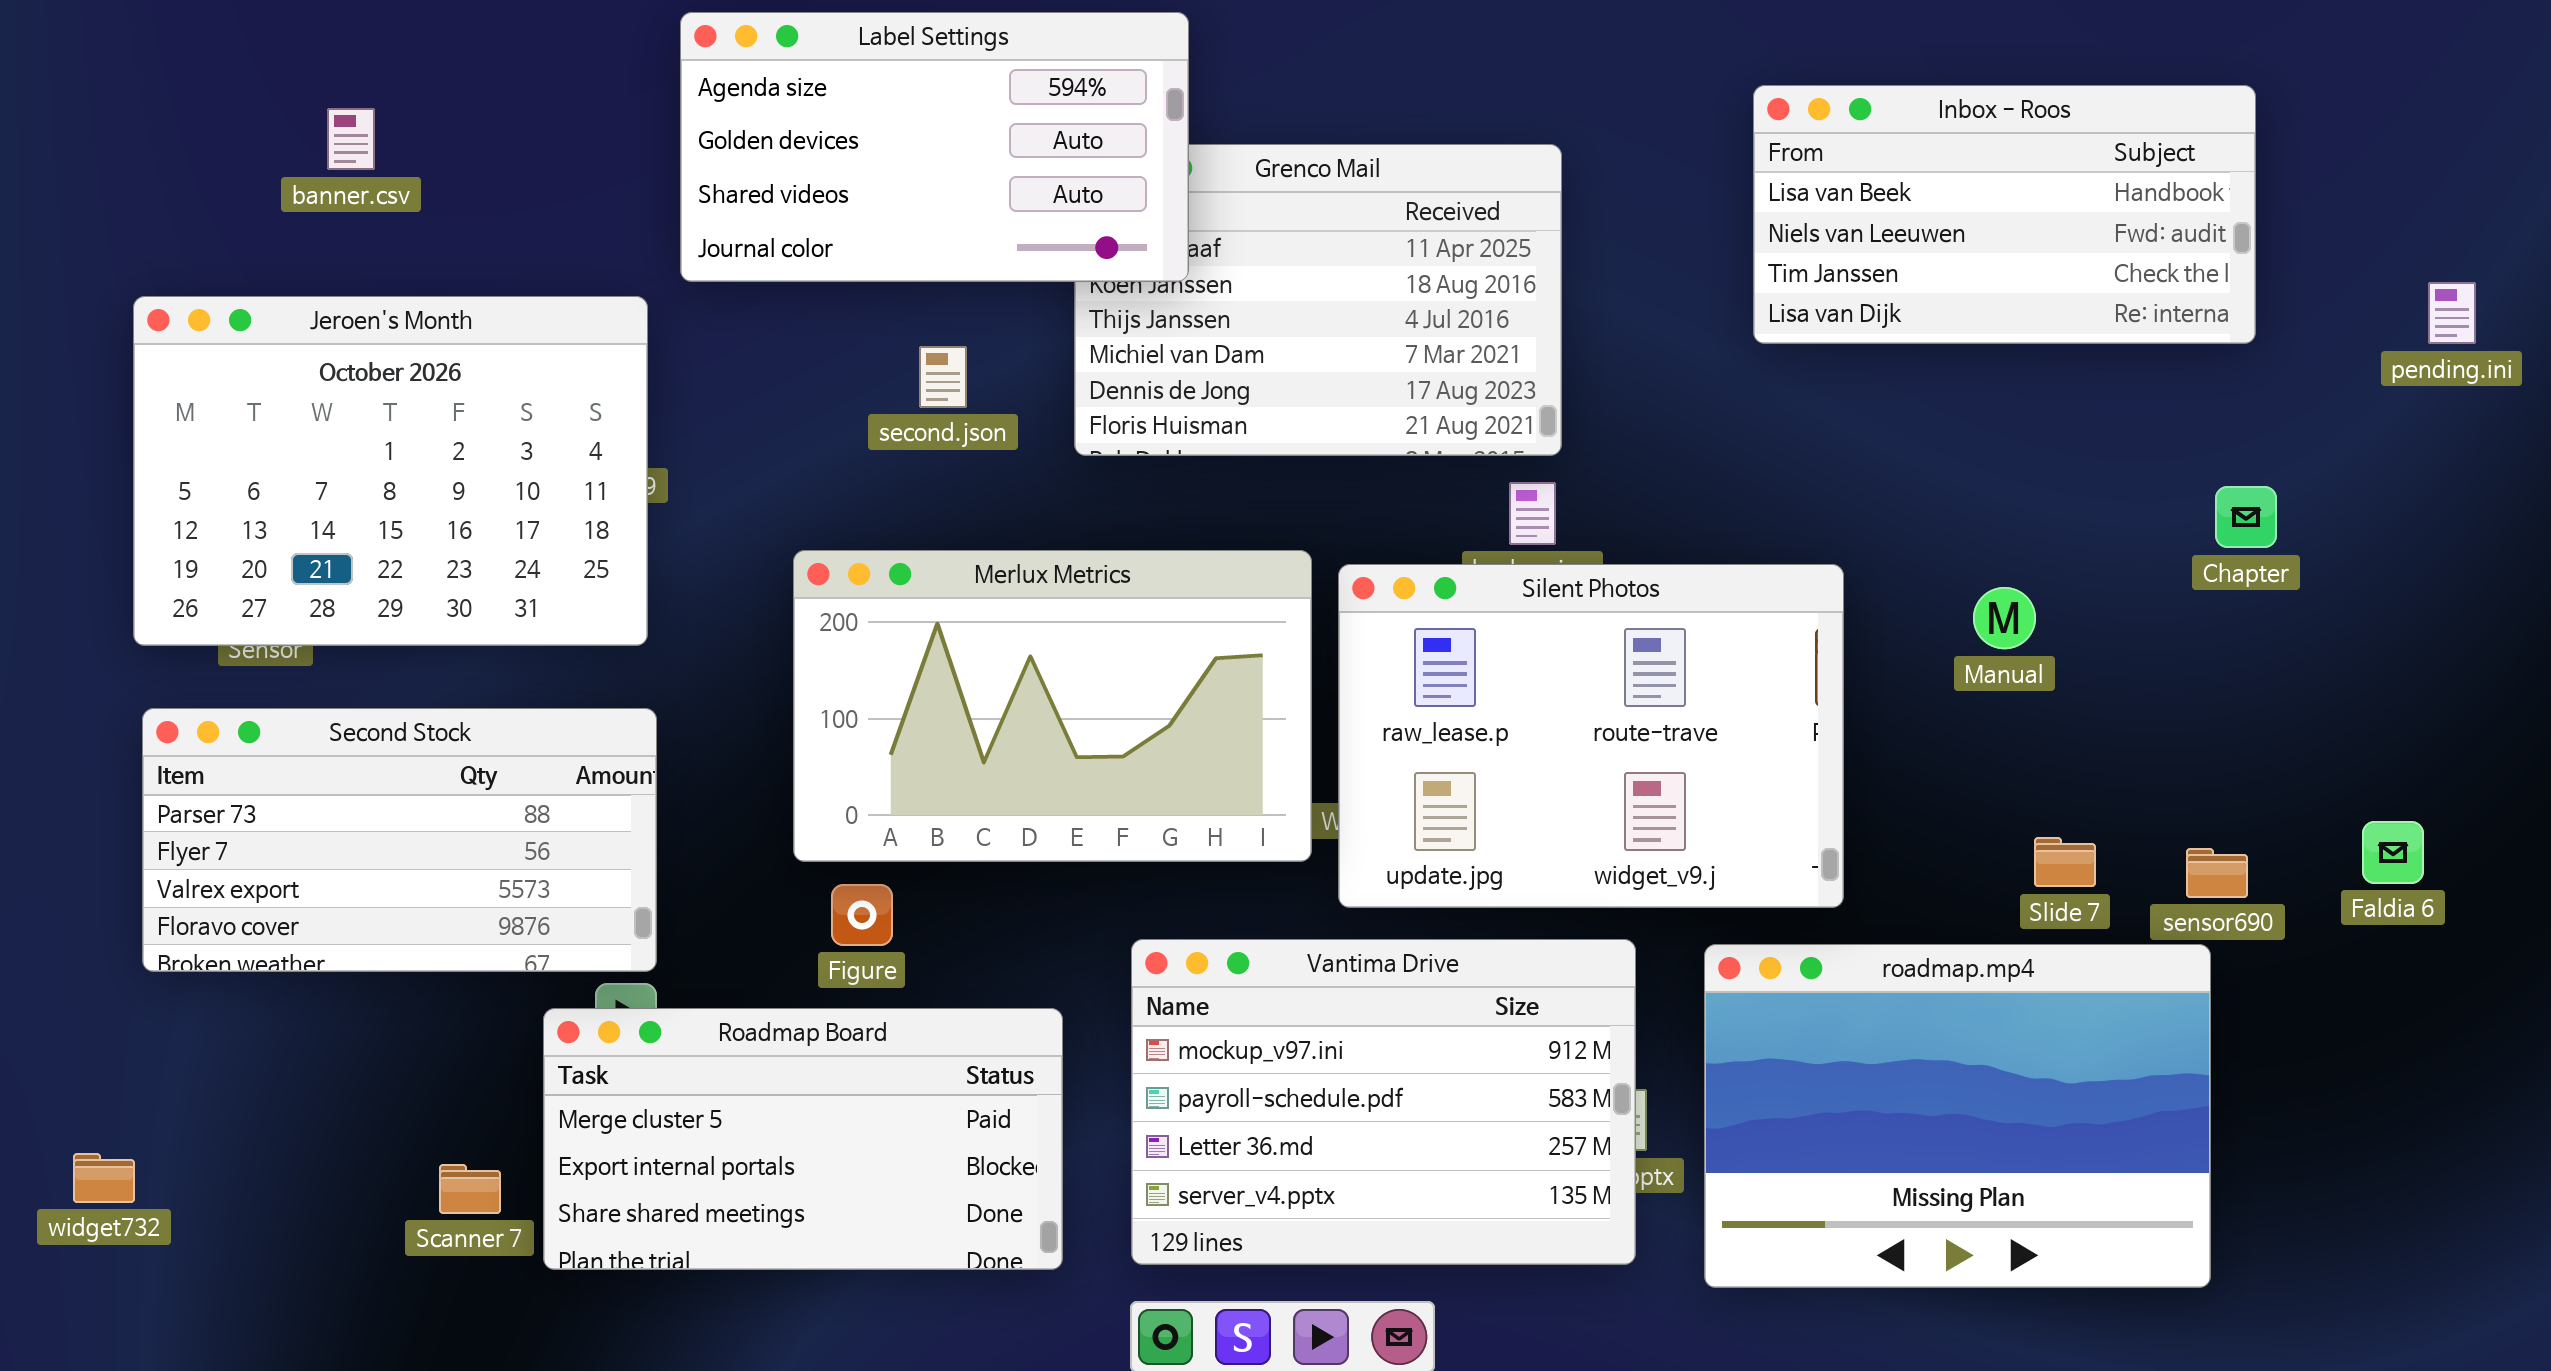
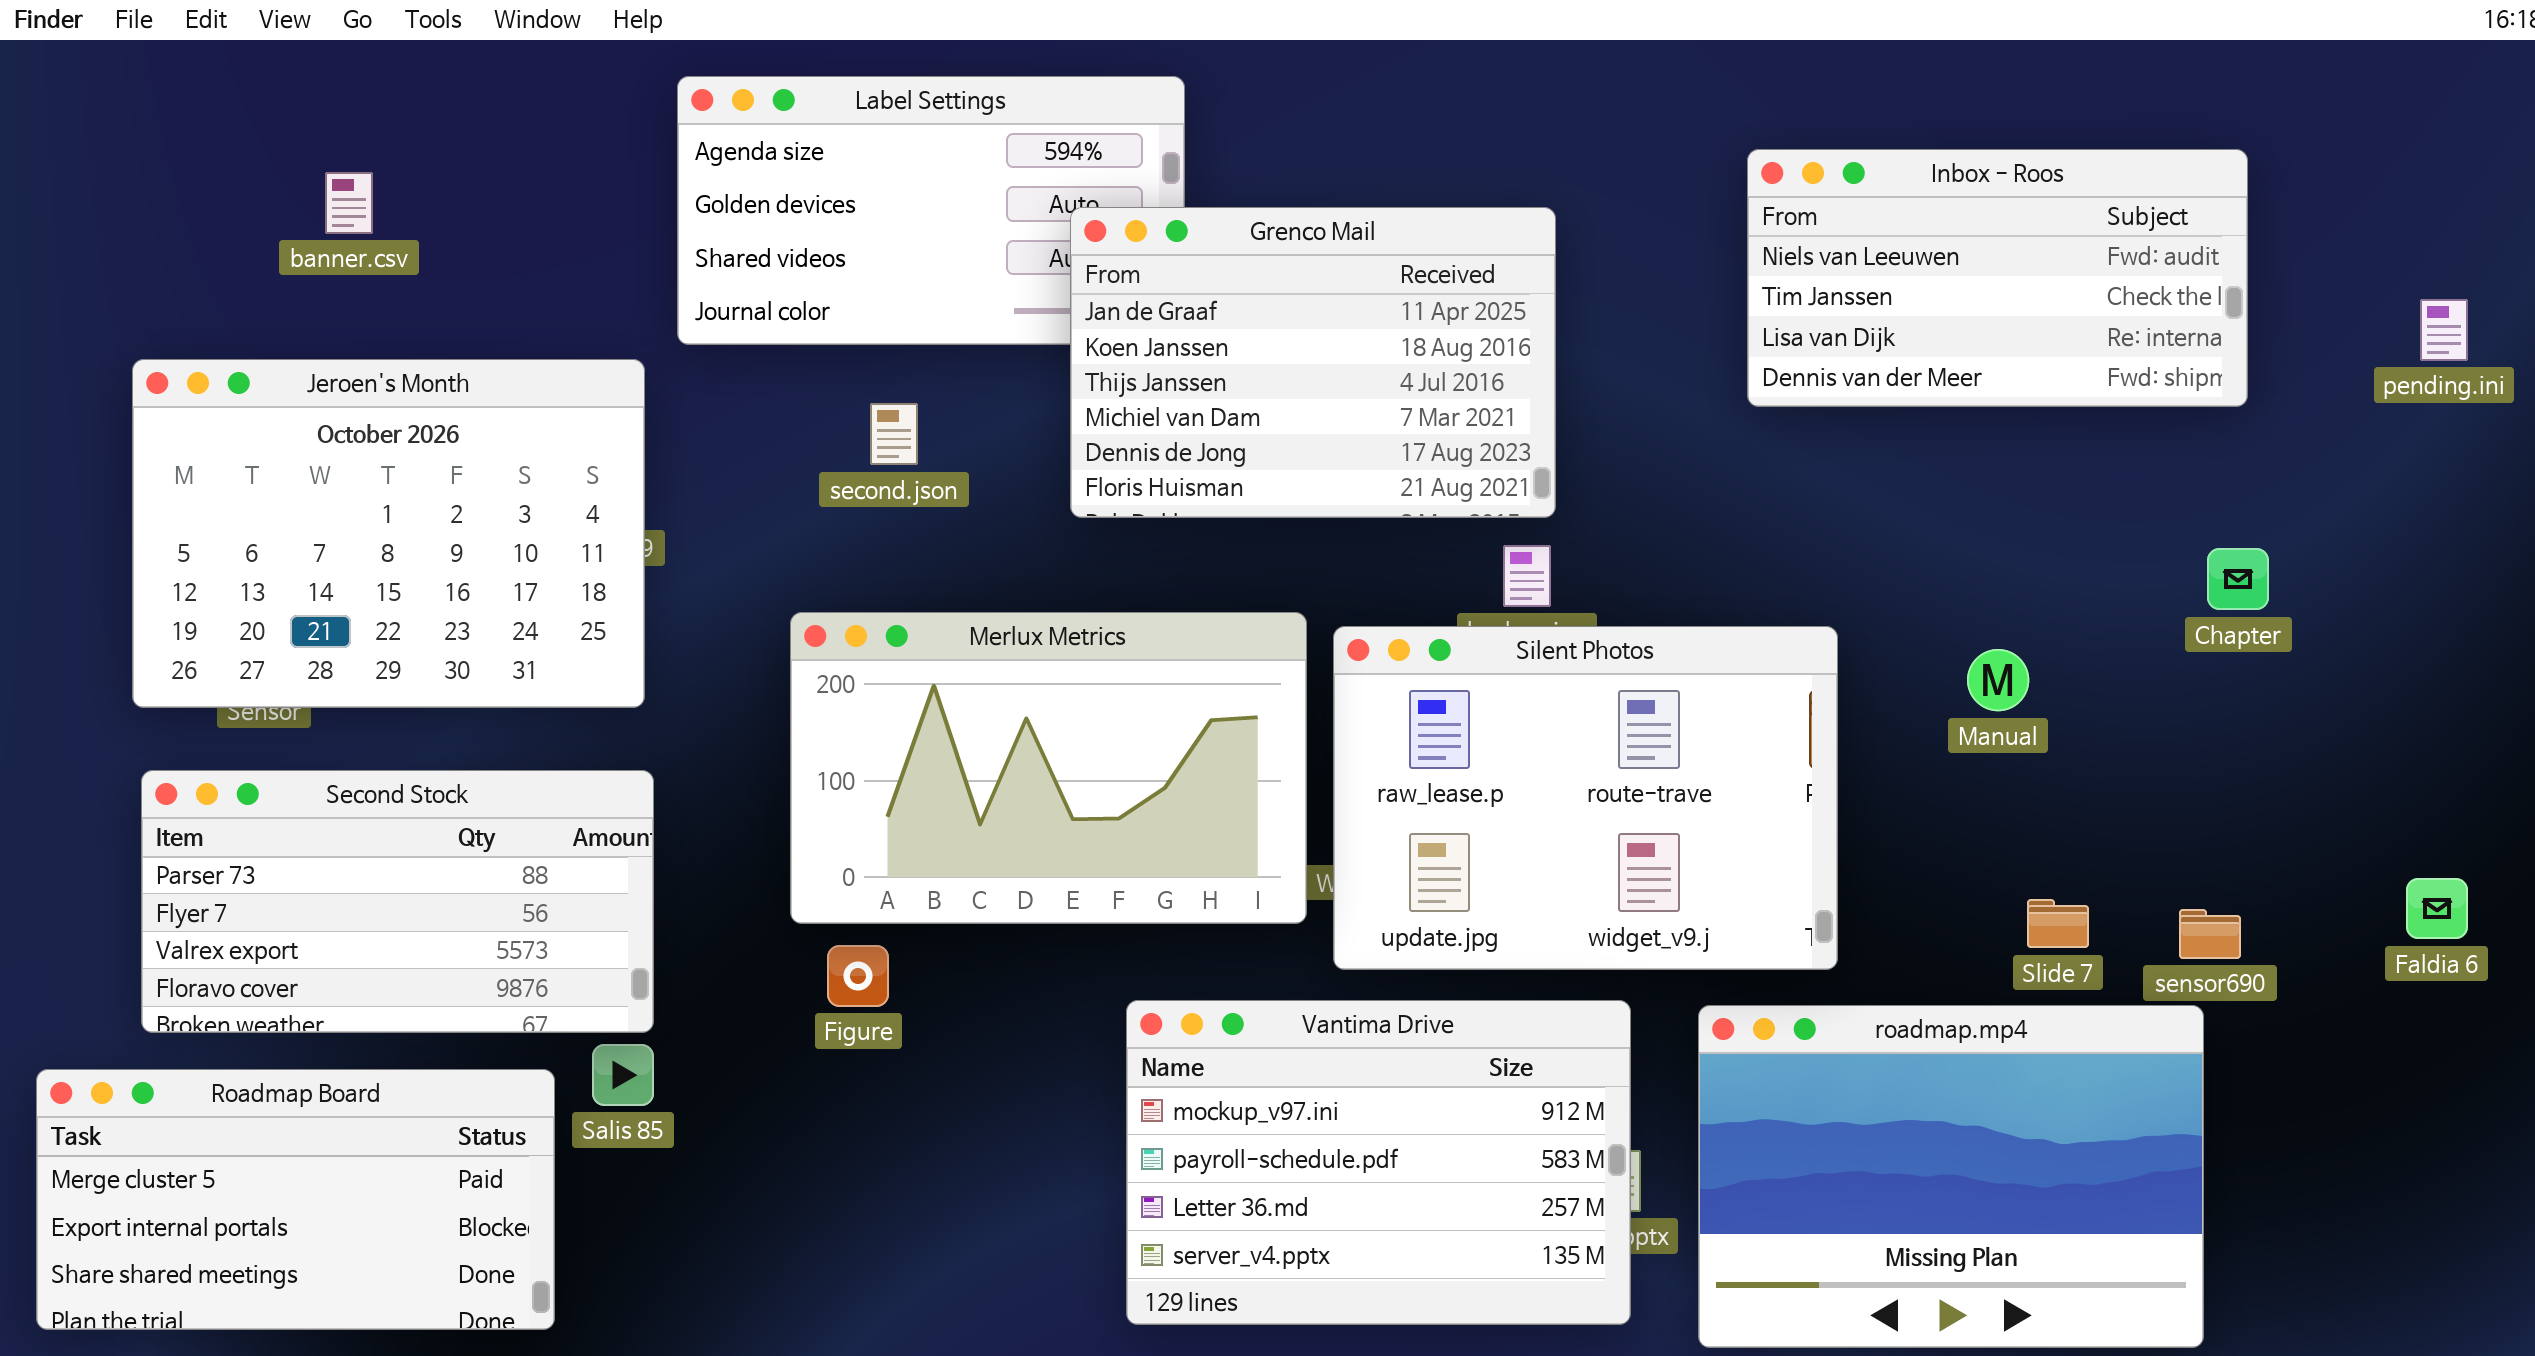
Inbox - Roos: [1753,85,2256,344] -> [1747,149,2248,407], scrolled down 1 row
Grenco Mail: [1074,144,1562,456] -> [1070,207,1556,518], raised
pending.ini: [2428,282,2476,344] -> [2420,299,2468,361], moved
second.json: [919,346,967,408] -> [870,403,918,465], moved
Faldia 6: [2362,821,2424,884] -> [2406,878,2468,939], moved
Roadmap Board: [543,1008,1063,1270] -> [36,1069,555,1330], moved

